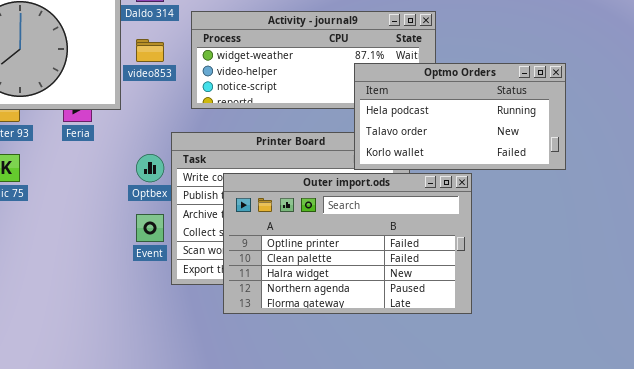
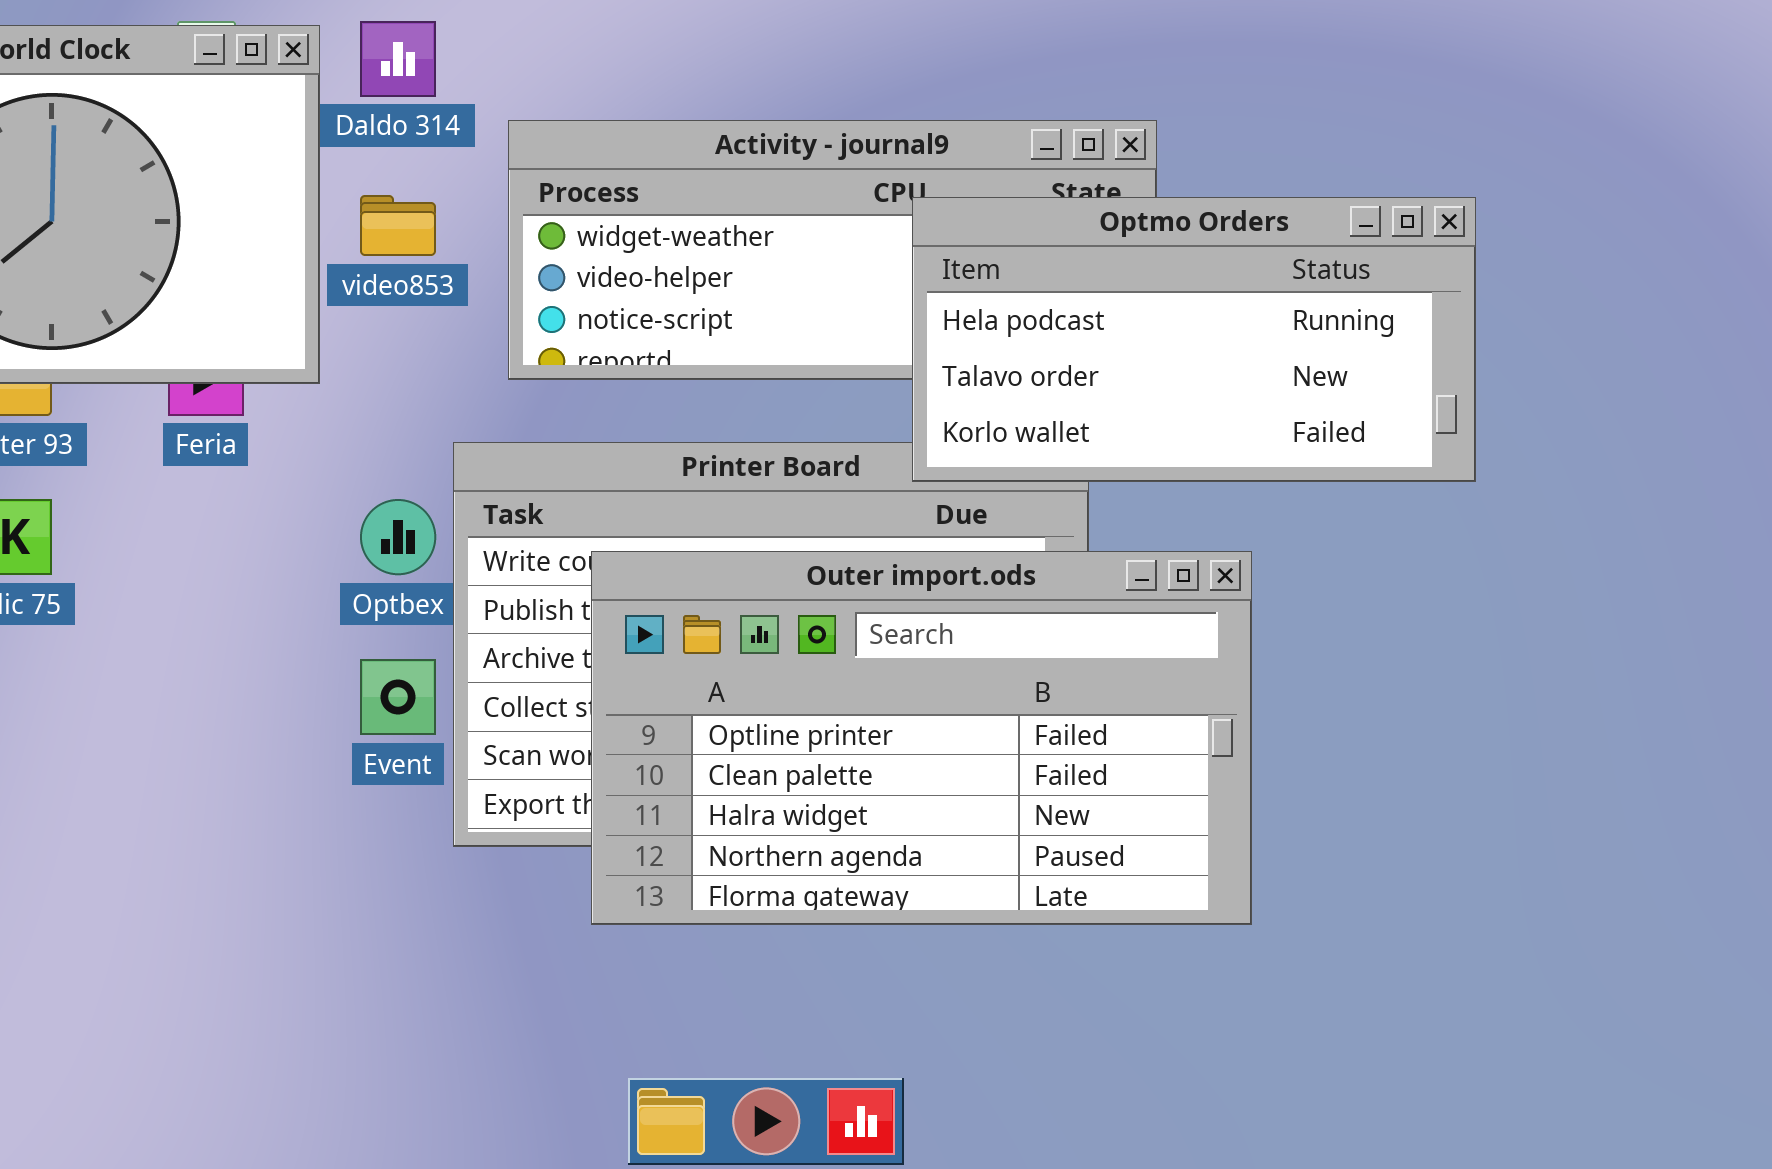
Optmo Orders: [354,63,566,170] -> [912,197,1476,482], moved

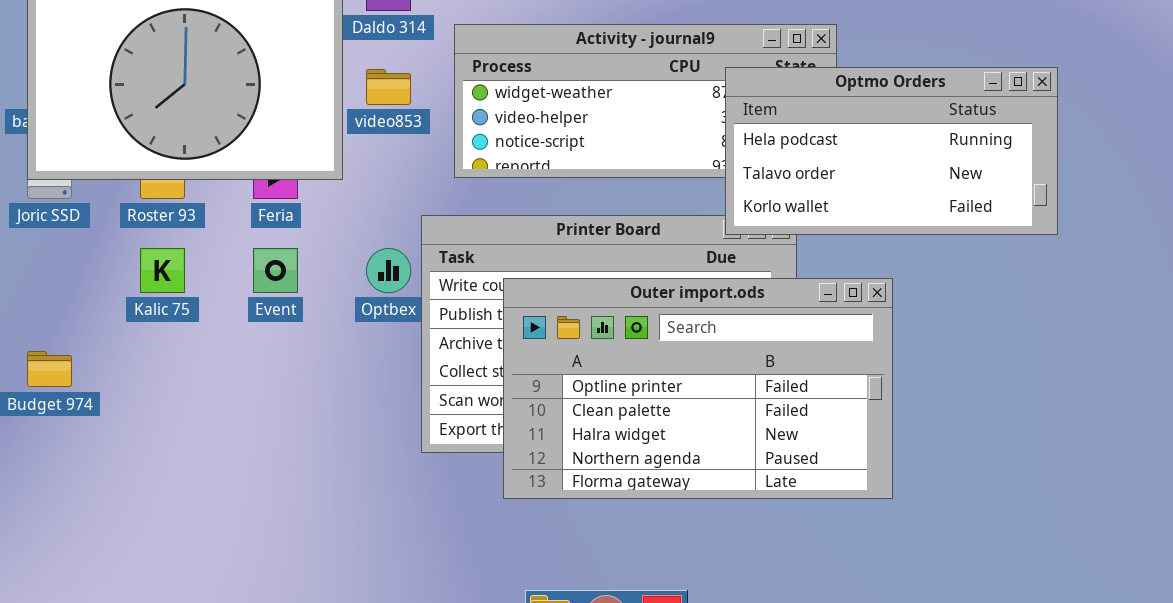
Optmo Orders: [912,197,1476,482] -> [725,67,1058,235], moved
Event: [360,659,436,735] -> [253,248,298,293], moved

